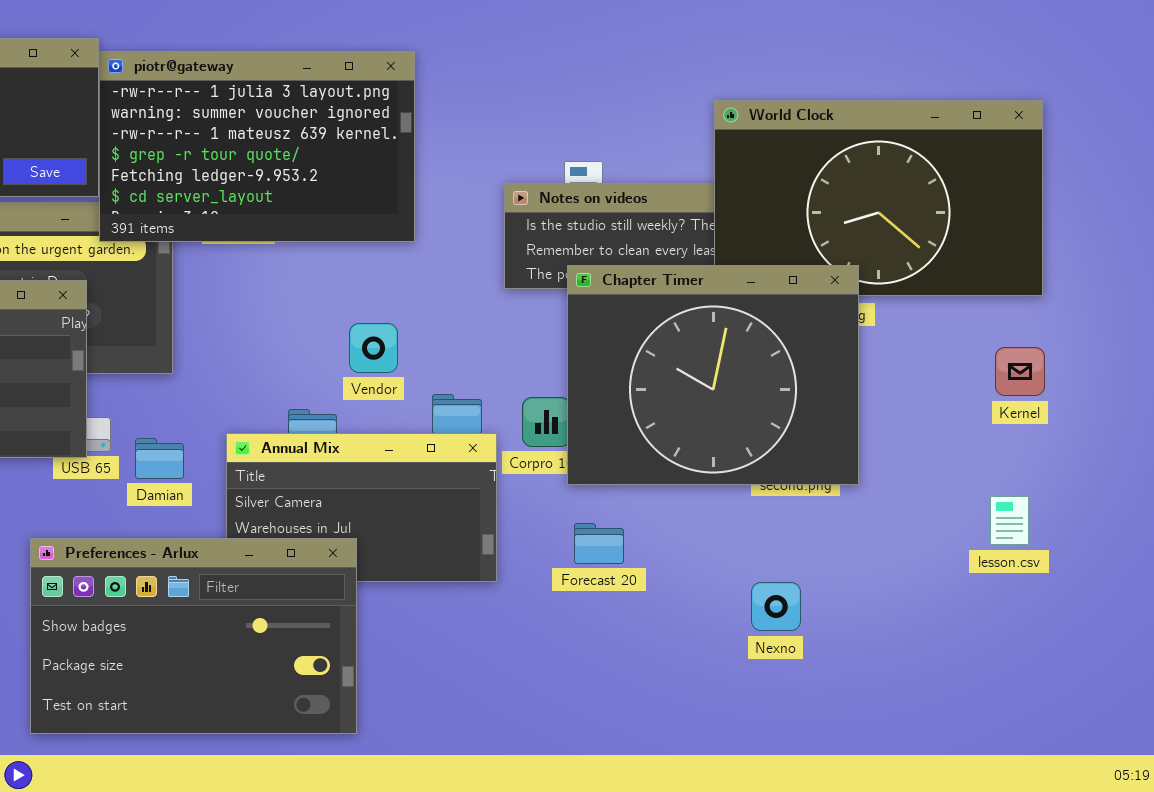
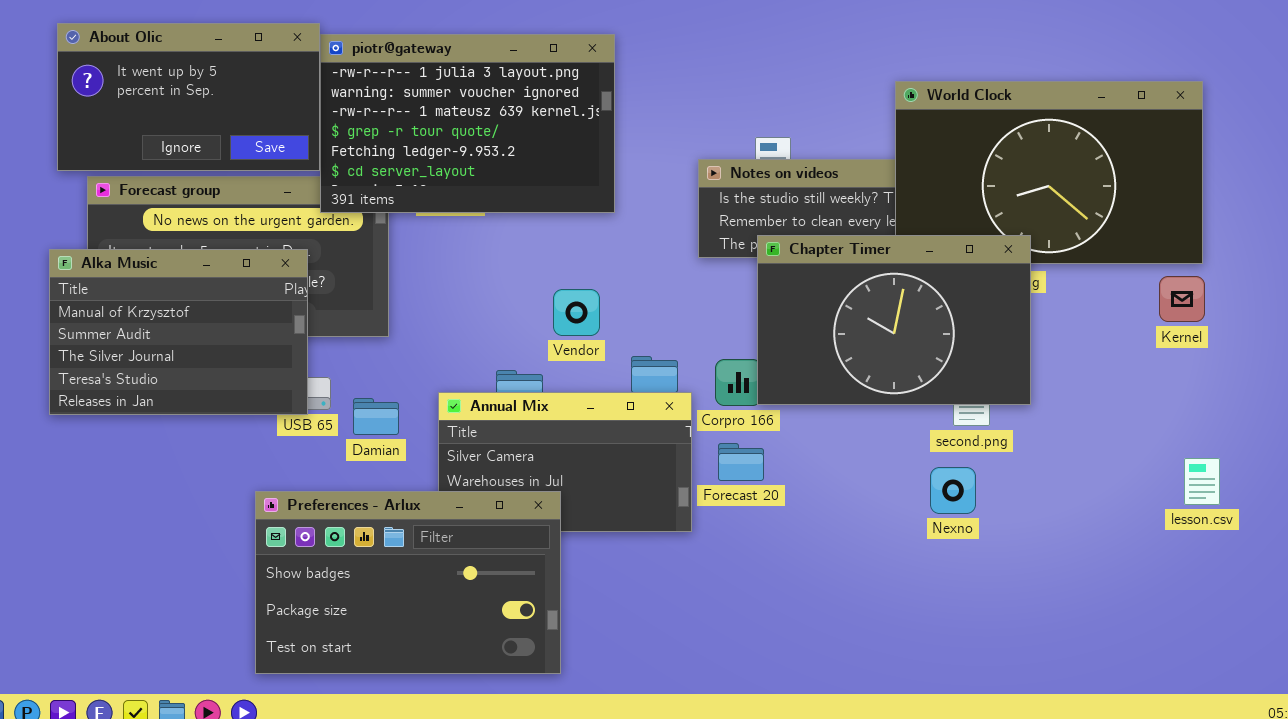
Chapter Timer: [567,265,859,485] -> [757,235,1031,405], resized
Kernel: [995,347,1045,396] -> [1159,276,1205,322], moved
lesson.csv: [990,496,1029,545] -> [1184,458,1220,505], moved
Forecast 20: [574,523,624,564] -> [718,443,764,481], moved
Nexno: [751,582,801,631] -> [930,467,976,514], moved

